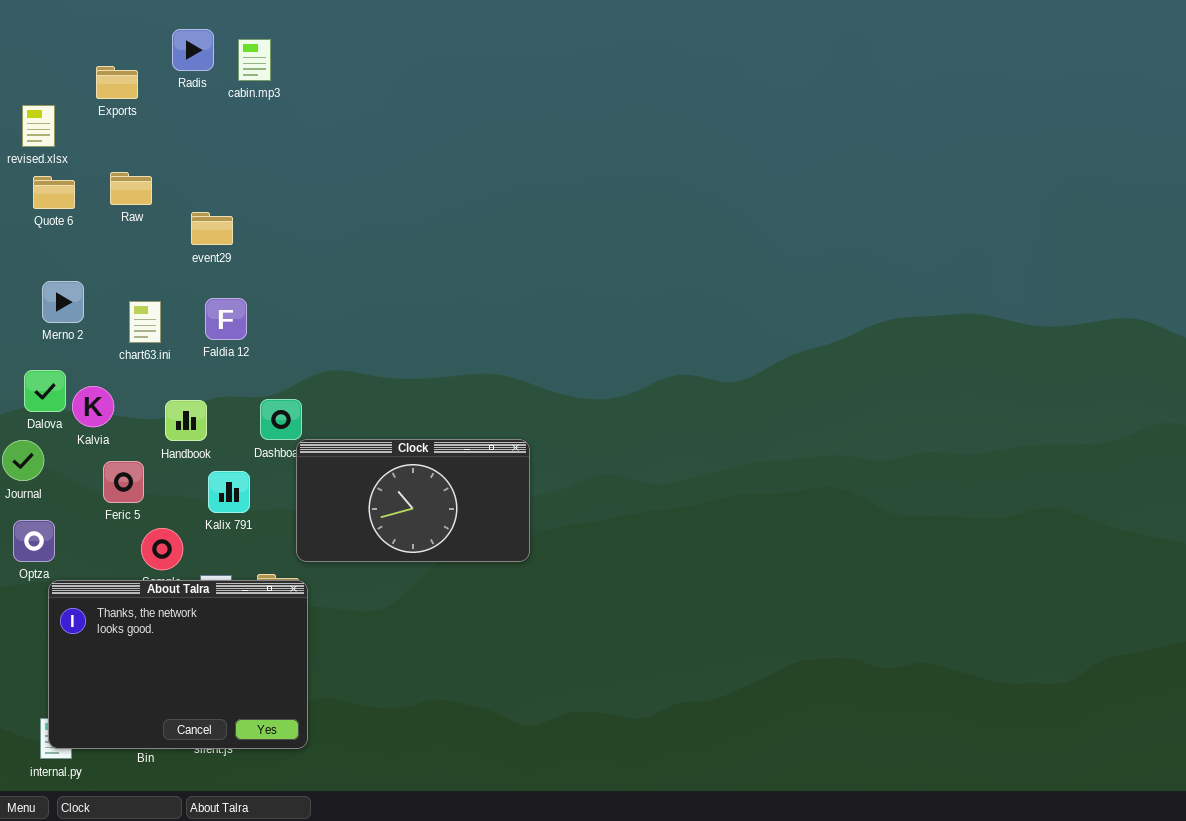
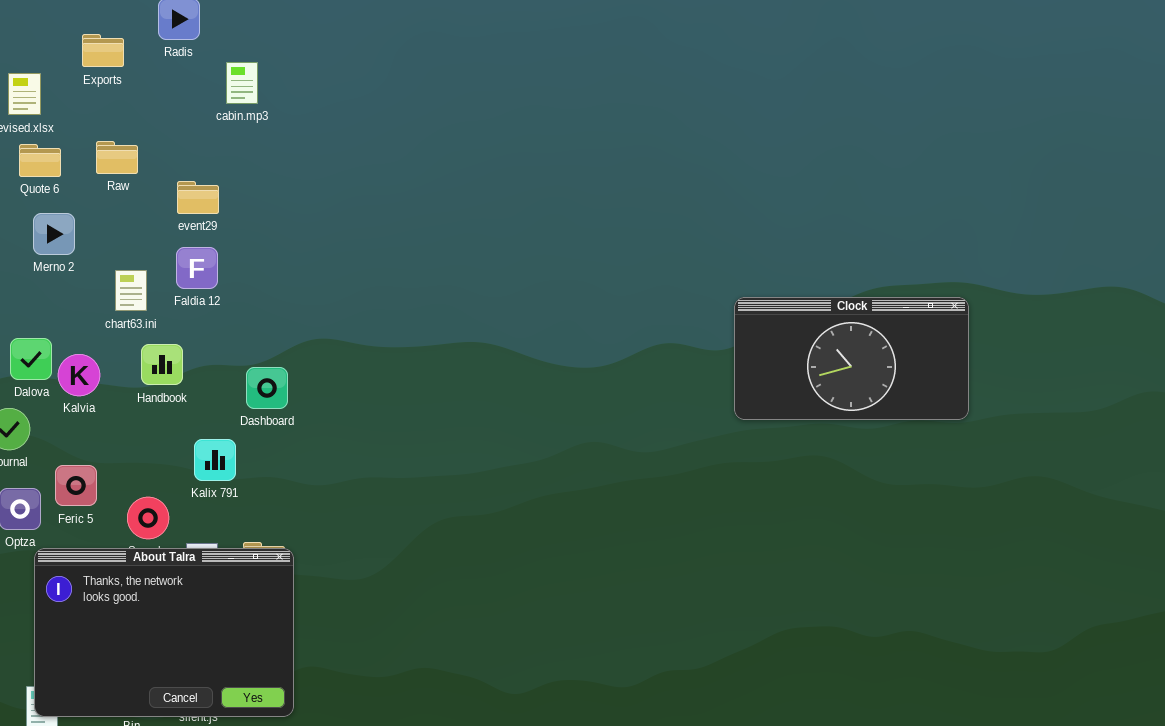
cabin.mp3: [238,39,271,81] -> [226,62,258,104], moved
Merno 2: [42,281,84,323] -> [33,213,75,255], moved
Faldia 12: [205,298,247,340] -> [176,247,218,289], moved
Handbook: [165,400,207,441] -> [141,344,183,385], moved
Clock: [296,439,530,562] -> [734,297,969,420], moved
Feric 5: [103,461,144,503] -> [55,465,97,506], moved

